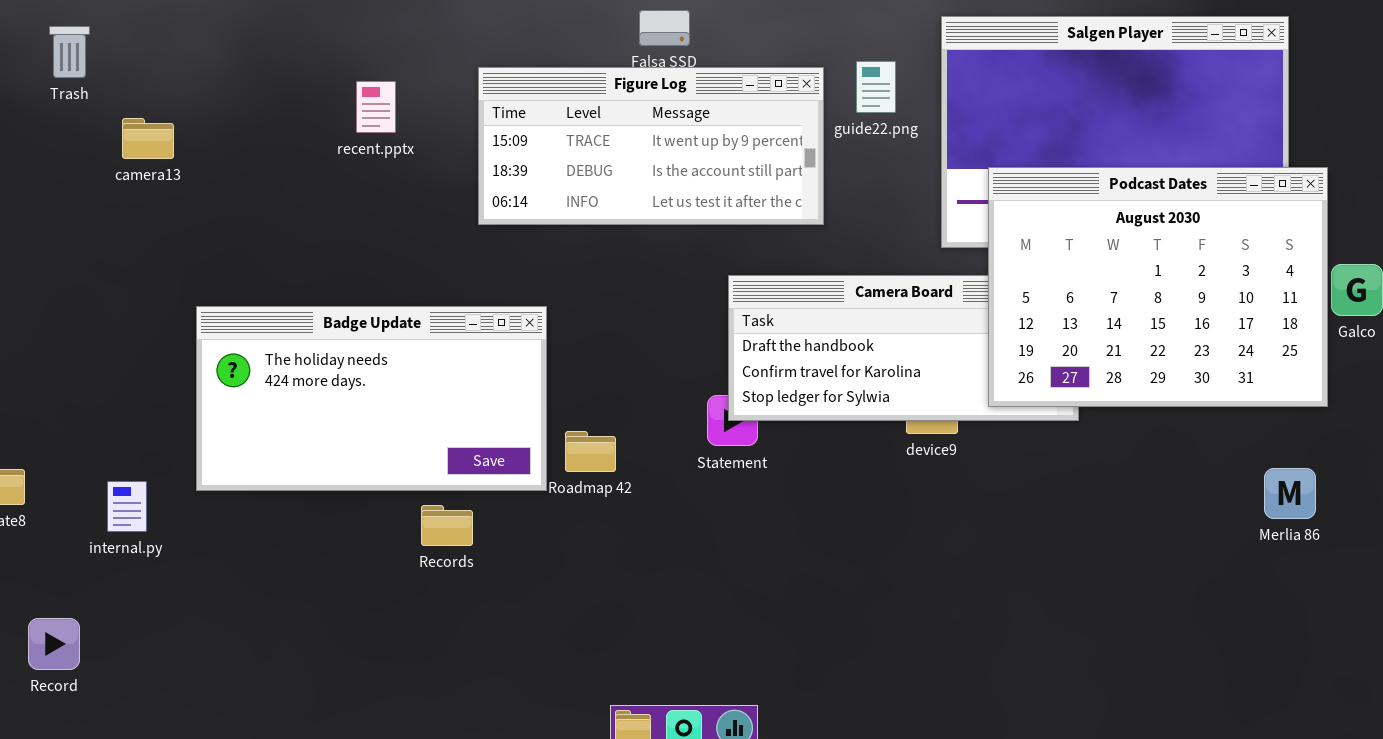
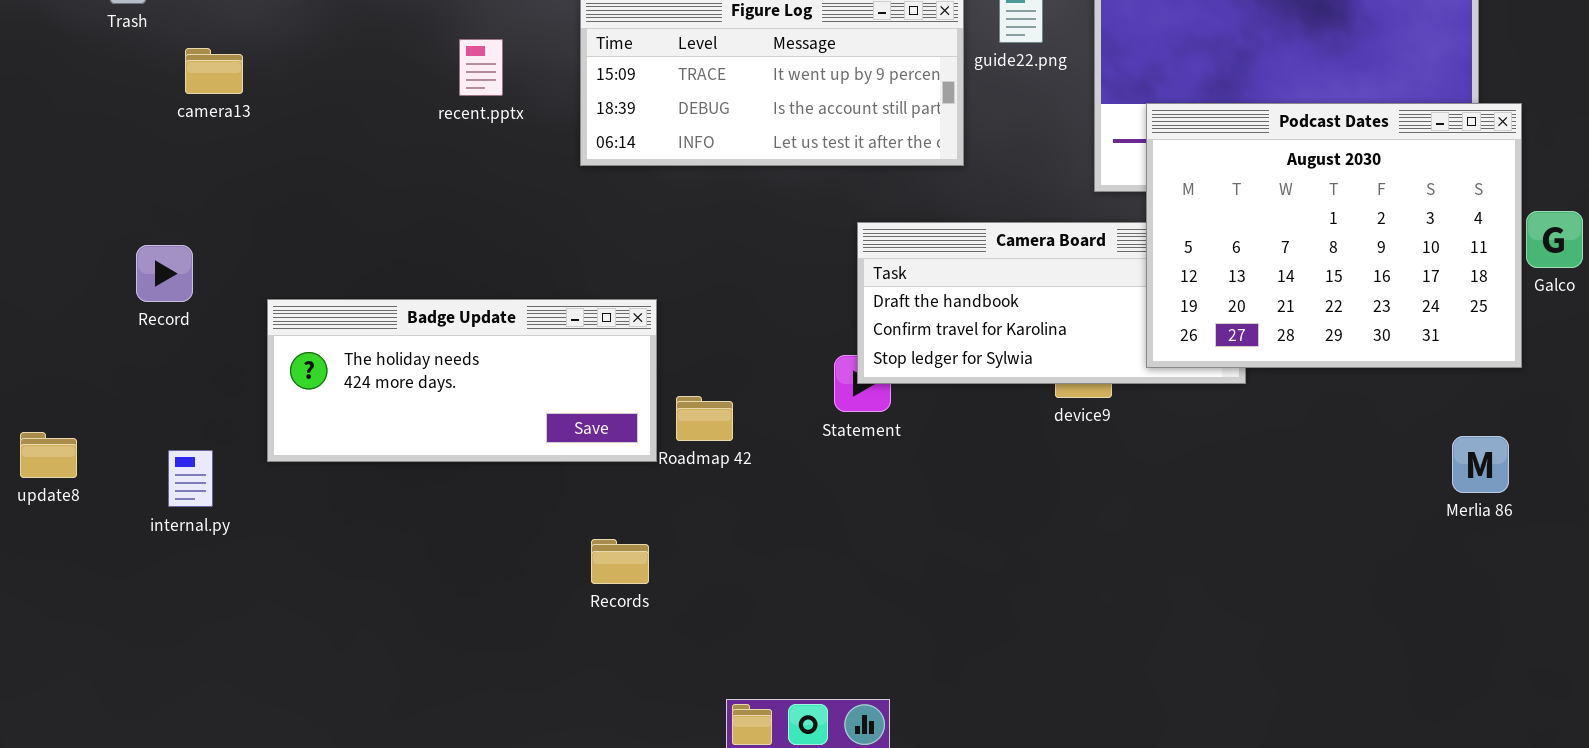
recent.pptx: [356,81,396,133] -> [459,39,503,96], moved
Badge Update: [196,306,547,491] -> [267,299,657,462], resized
Records: [421,505,473,546] -> [591,539,649,584], moved
Record: [28,618,80,670] -> [136,245,193,302], moved

